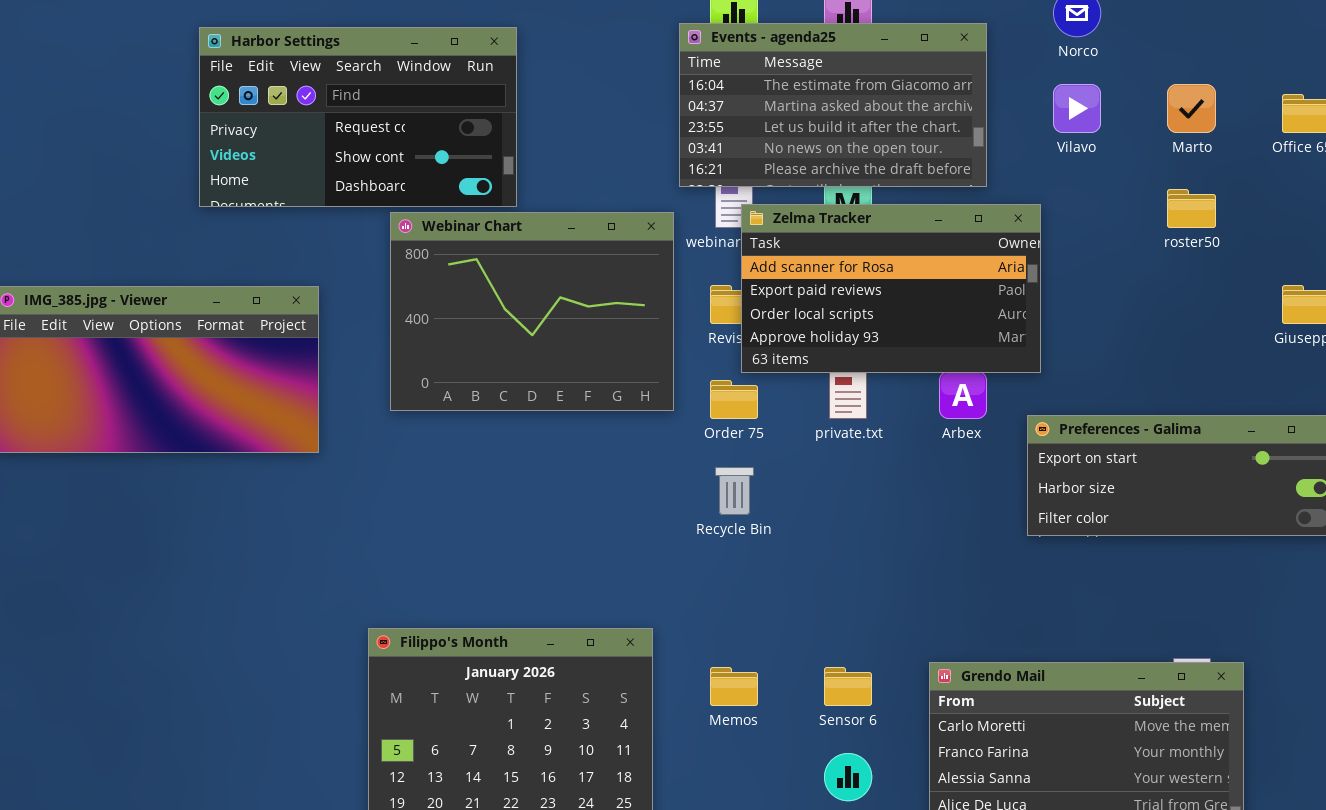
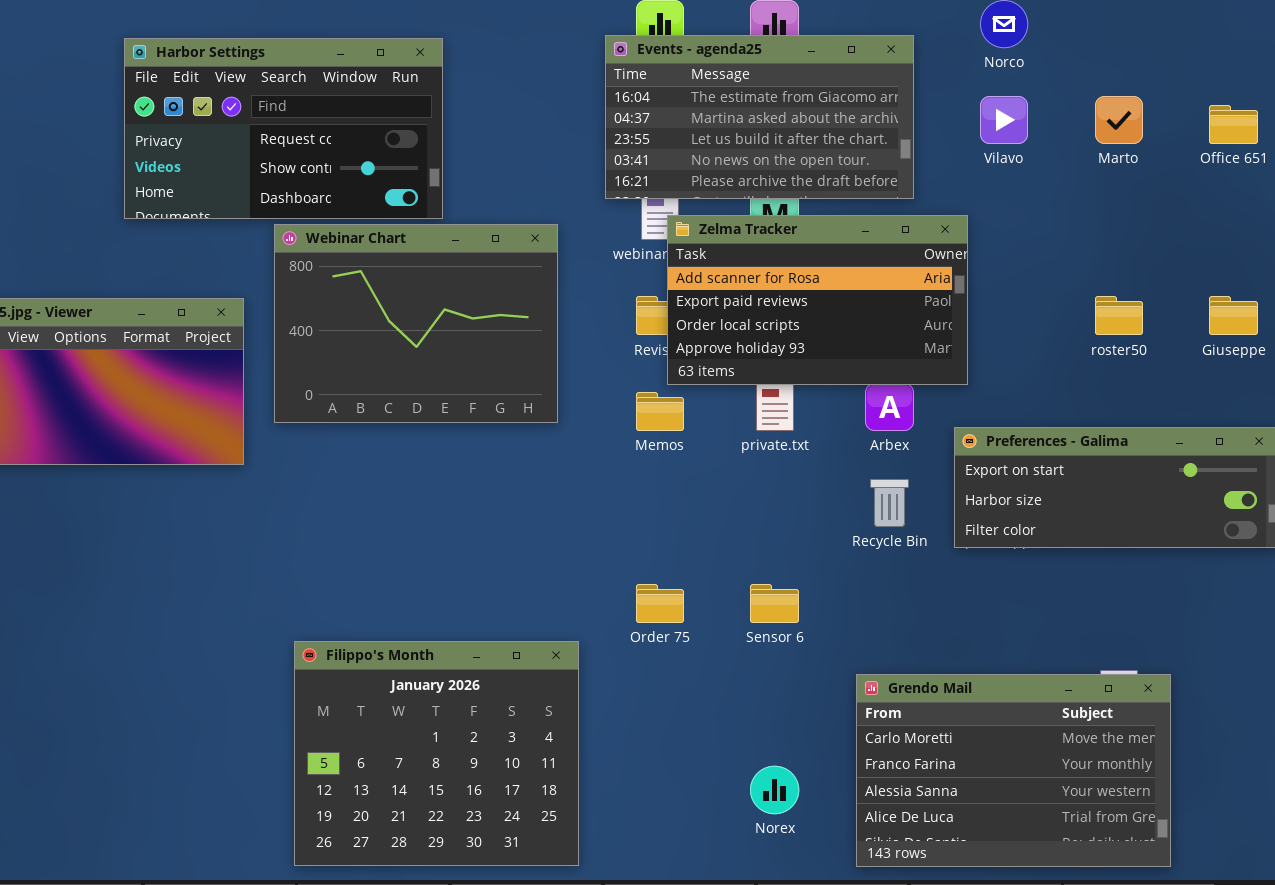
roster50: [1167,189,1216,228] -> [1095,296,1143,335], moved
Webinar Chart: [390,212,674,411] -> [274,224,558,423], moved
Order 75: [710,380,758,419] -> [636,584,684,623], moved
Recycle Bin: [715,467,754,515] -> [870,479,909,527], moved
Memos: [710,667,758,706] -> [636,392,684,431], moved
Sensor 6: [824,667,872,706] -> [750,584,799,623], moved

